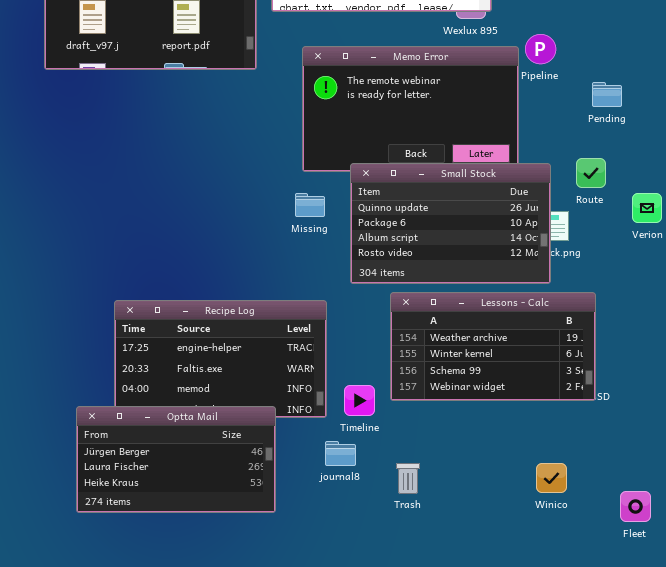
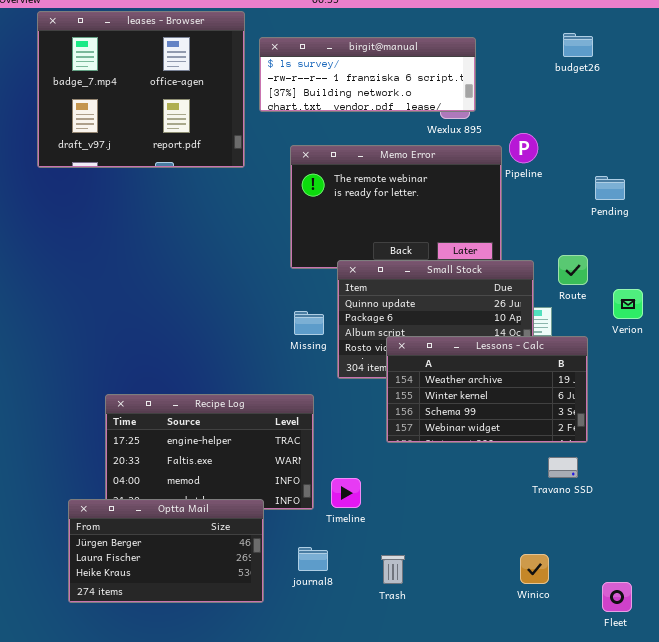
Pending: [592,82,622,107] -> [595,176,625,200], moved
Missing: [295,193,325,217] -> [294,311,324,335], moved
Lessons - Calc: [390,292,596,401] -> [386,336,588,443], moved
journal8: [325,441,356,466] -> [298,547,328,571], moved

